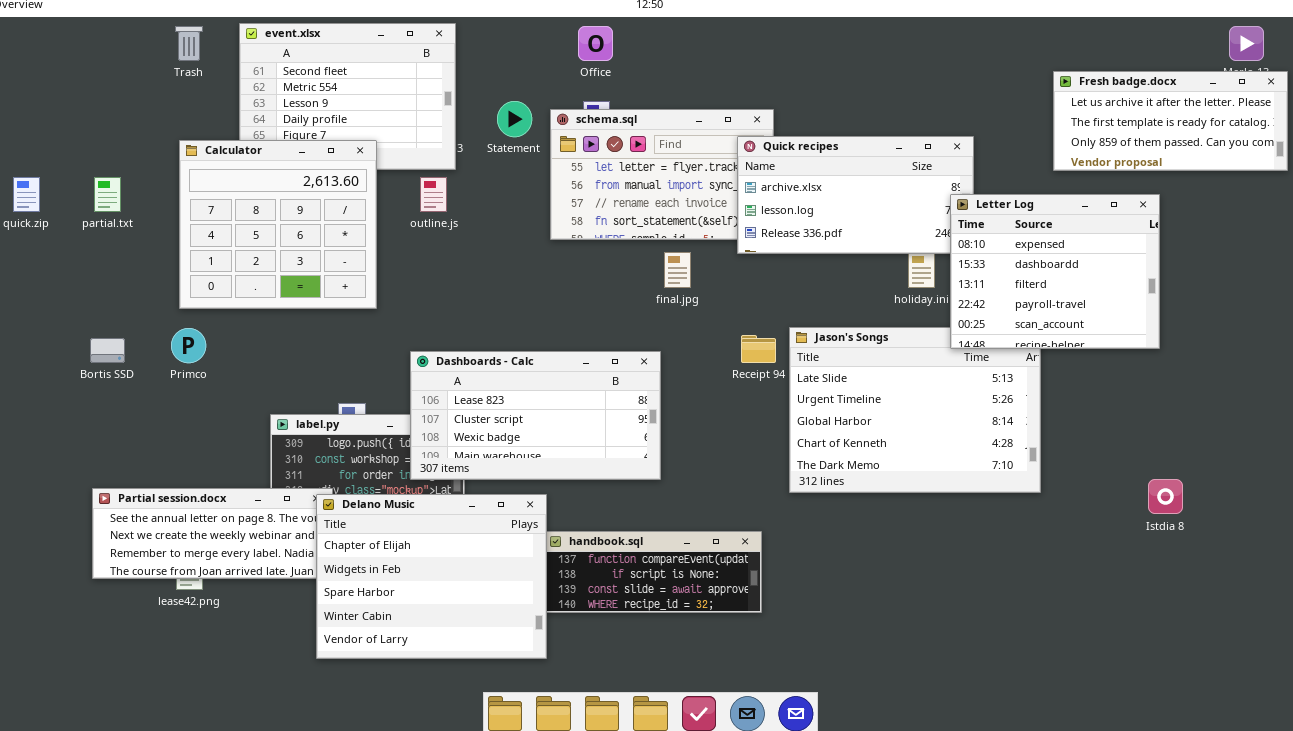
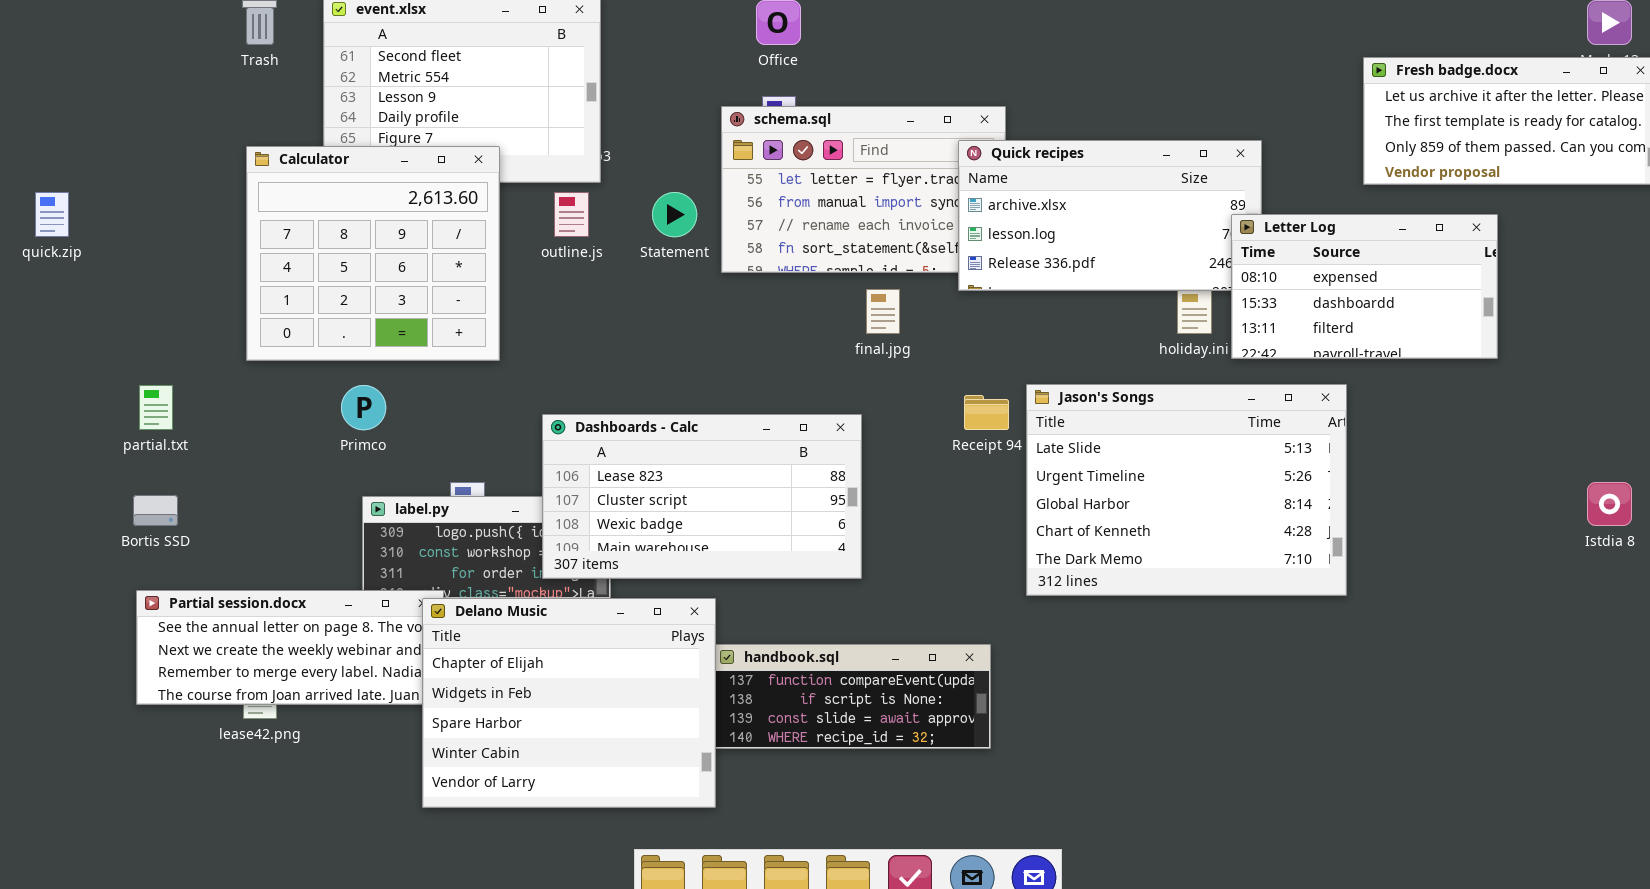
Statement: [497,101,532,137] -> [652,192,697,237], moved
partial.txt: [94,177,121,212] -> [139,385,173,430], moved
Letter Log: [950,194,1160,349] -> [1231,214,1498,359], resized
Primco: [171,328,206,363] -> [341,385,386,430], moved
Bortis SSD: [90,338,125,363] -> [133,495,178,526], moved
Istdia 8: [1148,479,1183,514] -> [1587,482,1632,526], moved

